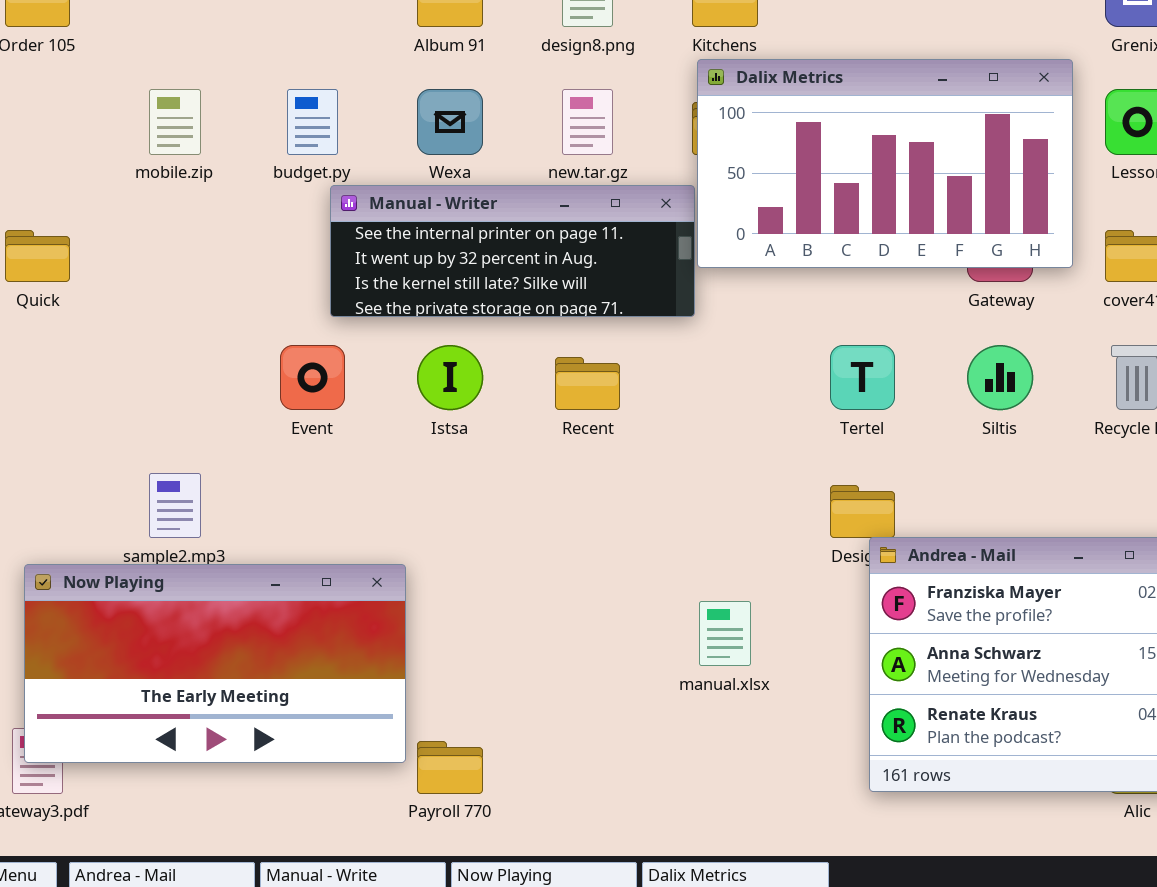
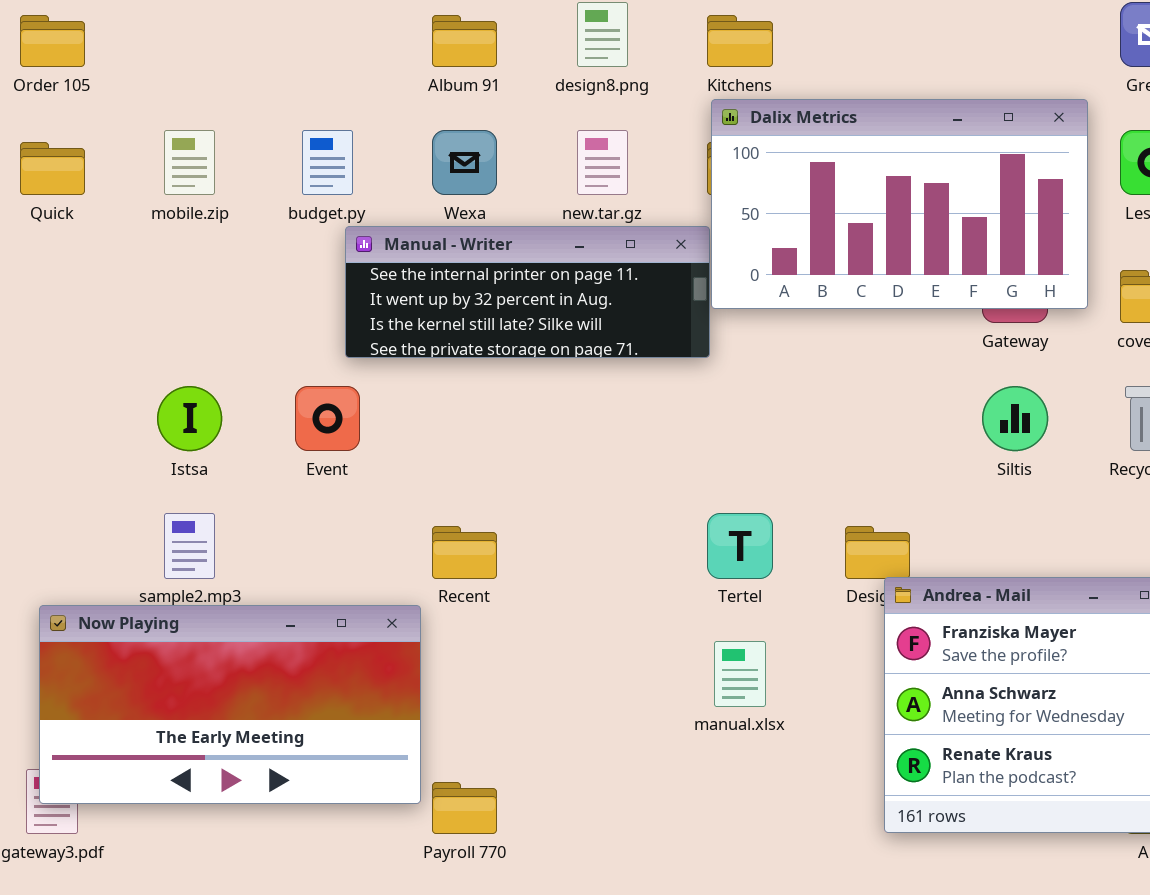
Quick: [5,230,70,282] -> [20,142,85,195], moved
Istsa: [417,345,483,410] -> [157,386,222,451], moved
Tertel: [830,345,895,410] -> [707,513,773,579], moved
Recent: [555,357,620,410] -> [432,526,497,579], moved

